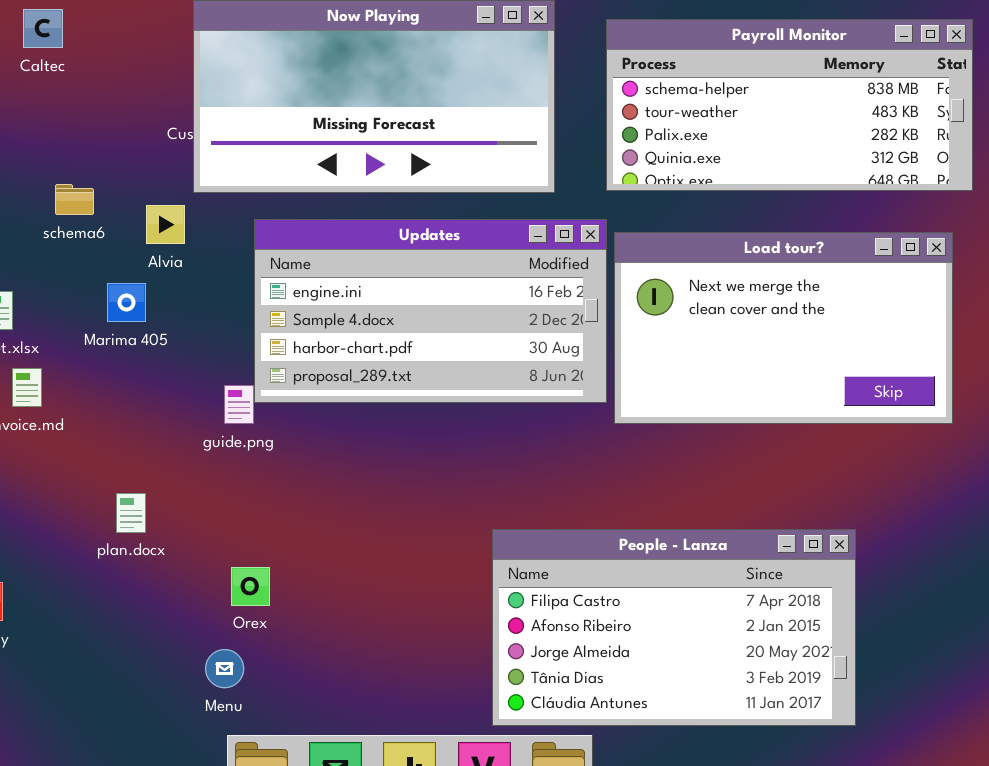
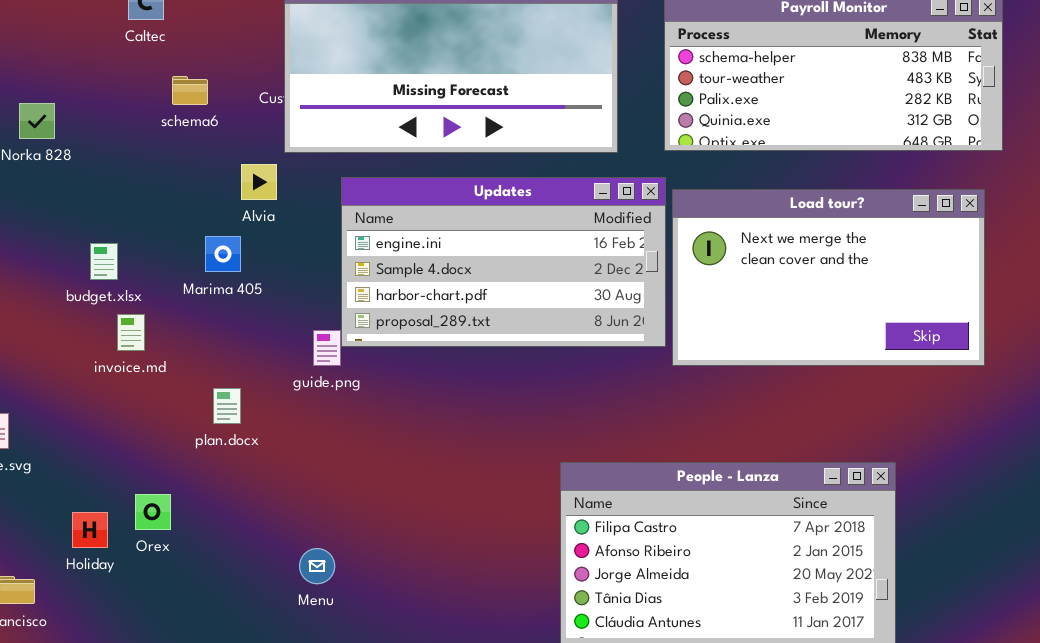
schema6: [55,184,94,215] -> [172,76,208,105], moved
plan.docx: [116,493,146,533] -> [213,388,241,424], moved
Orex: [231,567,270,606] -> [135,494,171,530], moved
Menu: [205,649,244,688] -> [299,548,335,584], moved

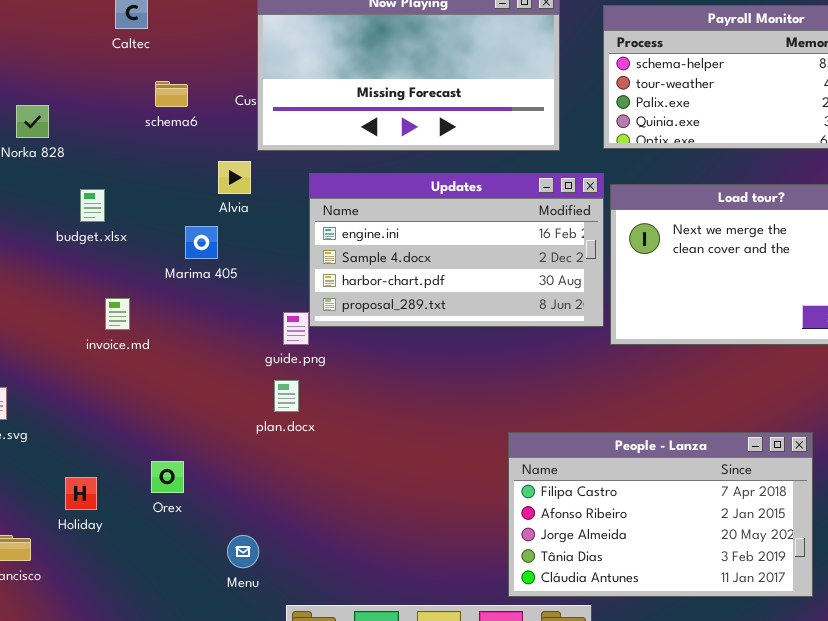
budget.xlsx: [90,243,118,280] -> [80,189,105,222], moved
plan.docx: [213,388,241,424] -> [274,380,299,412], moved
Orex: [135,494,171,530] -> [151,461,184,493], moved
Menu: [299,548,335,584] -> [227,535,259,568], moved

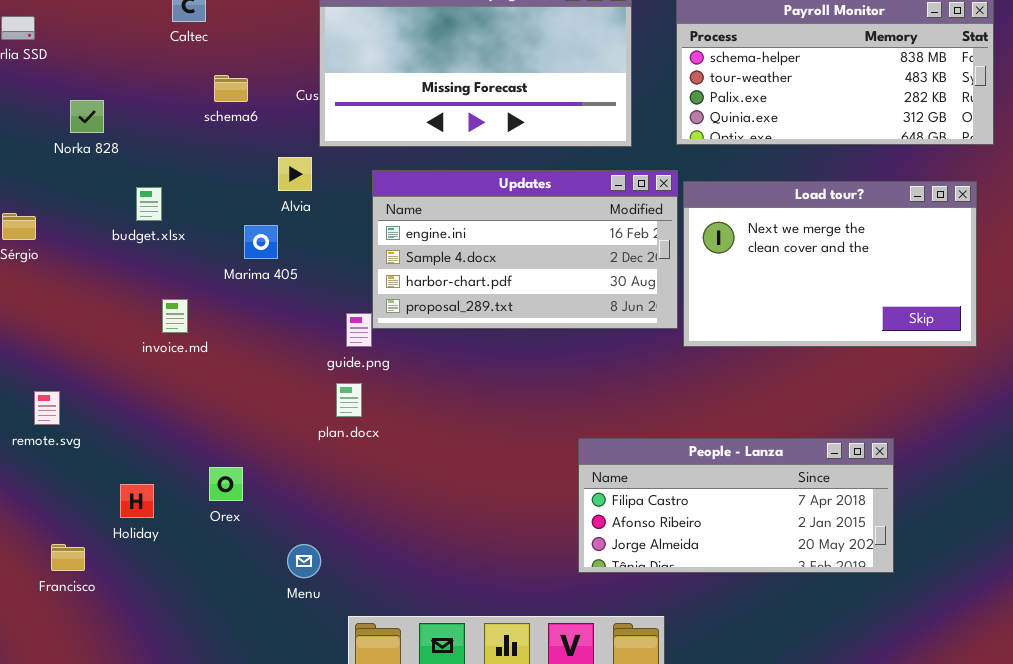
People - Lanza: [508,432,813,597] -> [578,438,894,573], resized

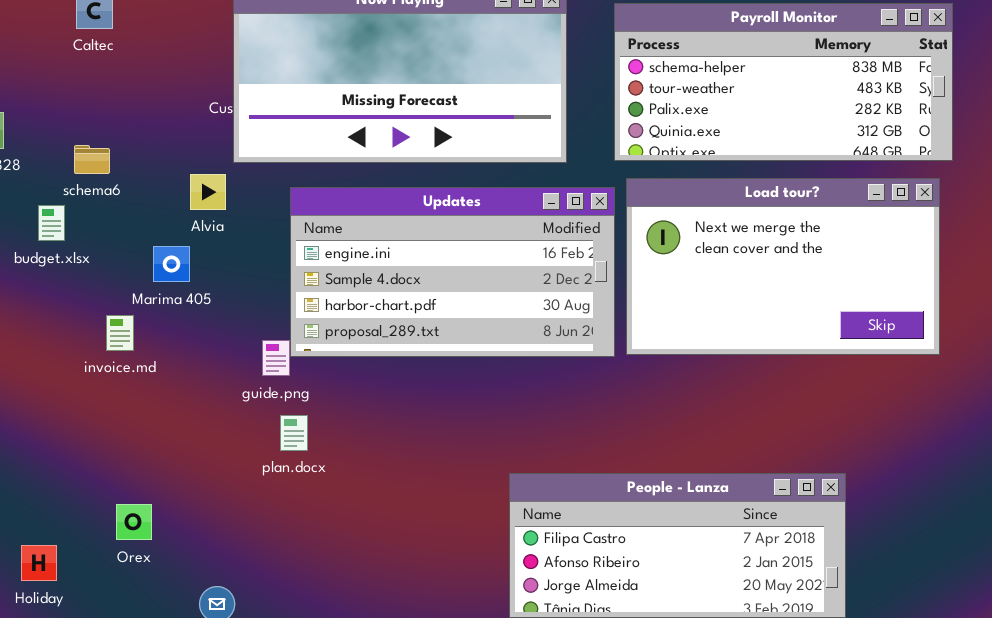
schema6: [214,75,248,102] -> [74,145,110,174], moved
Load tour?: [683,181,977,347] -> [626,178,940,355], moved
invoice.md: [162,299,188,333] -> [106,315,134,351], moved
plan.docx: [336,383,362,417] -> [280,415,308,451], moved
Holiday: [120,484,154,518] -> [21,545,57,581], moved

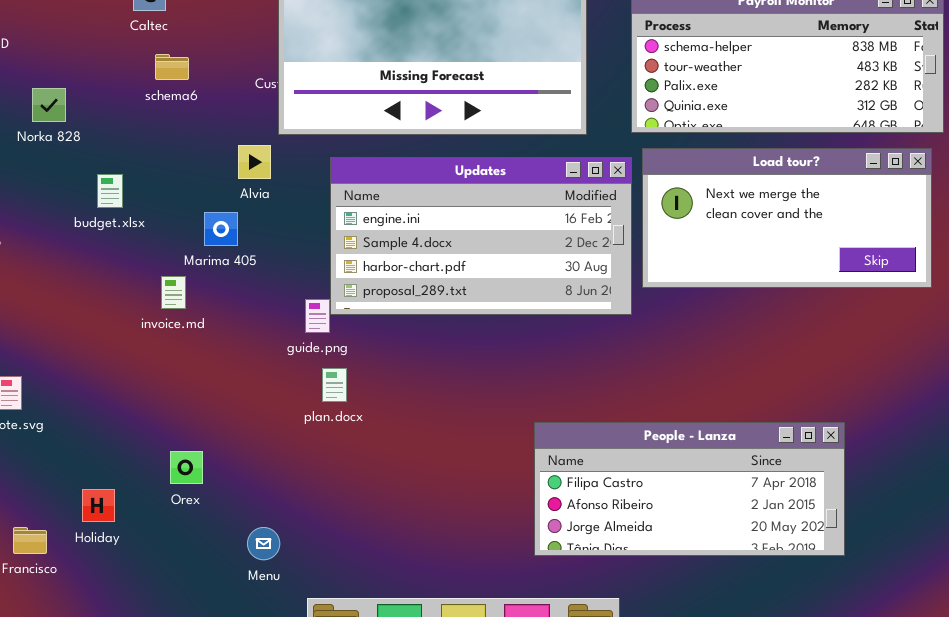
schema6: [74,145,110,174] -> [155,54,189,80], moved
Load tour?: [626,178,940,355] -> [642,148,932,288], resized

